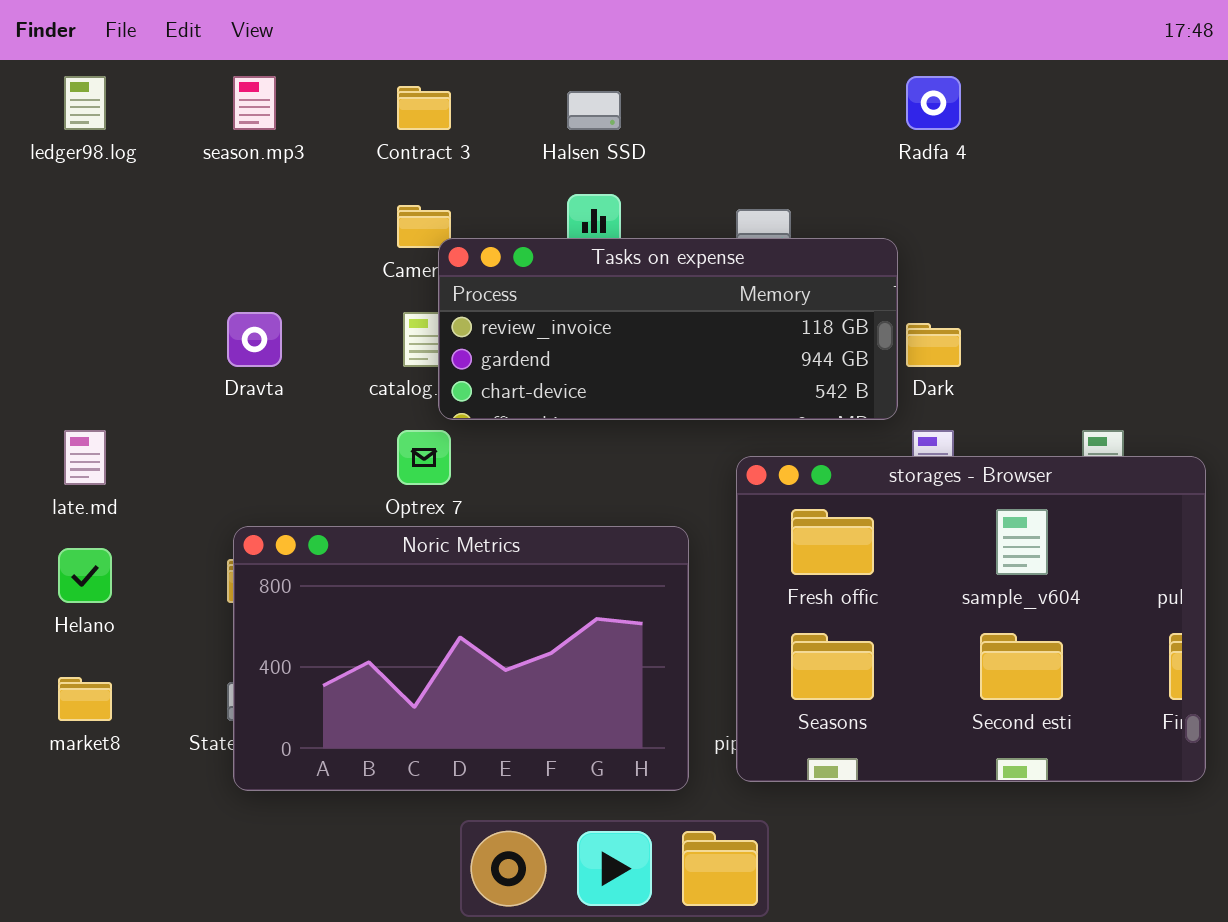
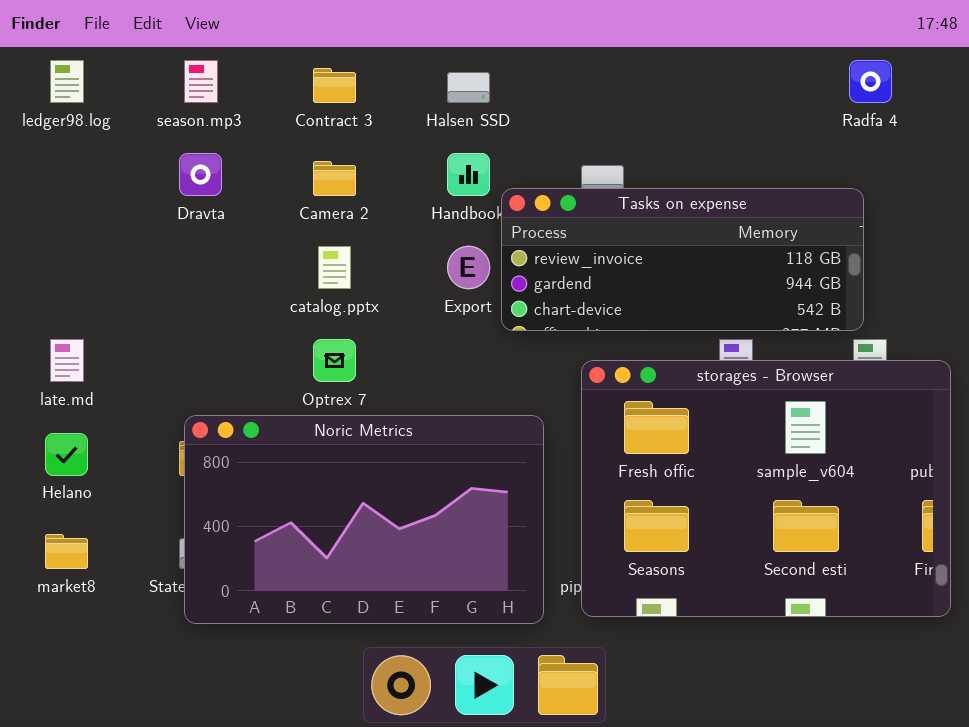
Radfa 4: [906,76,961,130] -> [849,60,892,103], moved
Tasks on expense: [438,238,898,420] -> [501,188,864,331], moved
Dravta: [227,312,282,367] -> [179,153,222,196], moved

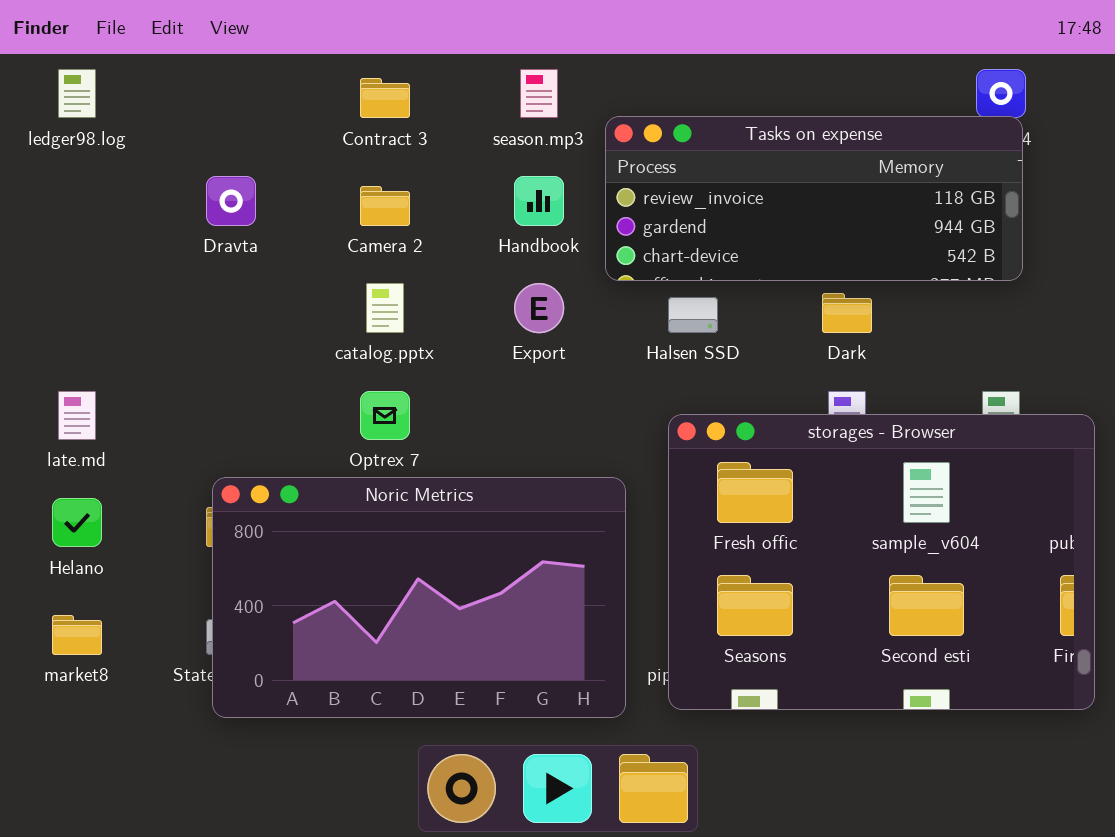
season.mp3: [184,60,218,103] -> [520,69,558,118], moved
Halsen SSD: [447,72,490,103] -> [668,297,718,333], moved
Tasks on expense: [501,188,864,331] -> [605,116,1023,281], moved

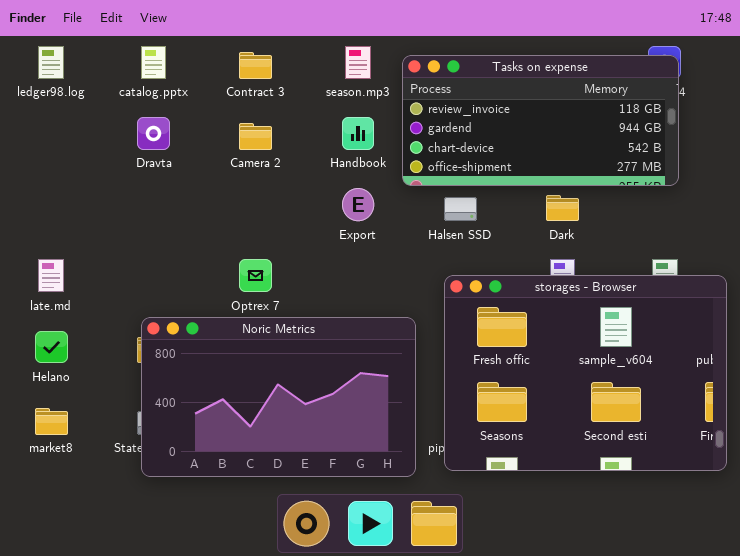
Tasks on expense: [605,116,1023,281] -> [402,55,679,186], resized
catalog.pptx: [366,283,404,333] -> [141,46,166,79], moved

